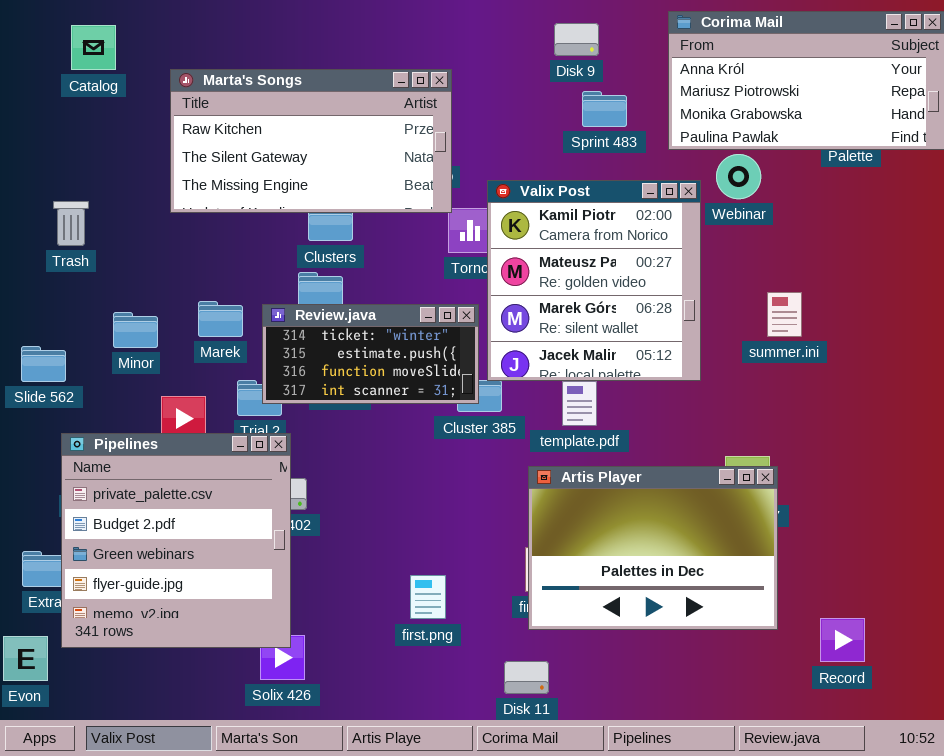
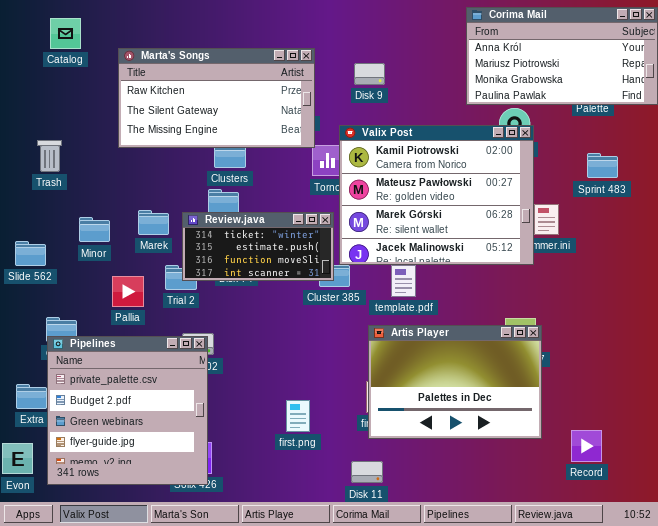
Disk 9: [554,23,599,56] -> [354,63,385,85], moved
Sprint 483: [582,91,627,127] -> [587,153,618,178], moved
Valix Post: [487,180,701,381] -> [339,125,534,265], resized
Pipelines: [61,433,291,648] -> [47,336,208,485], moved

